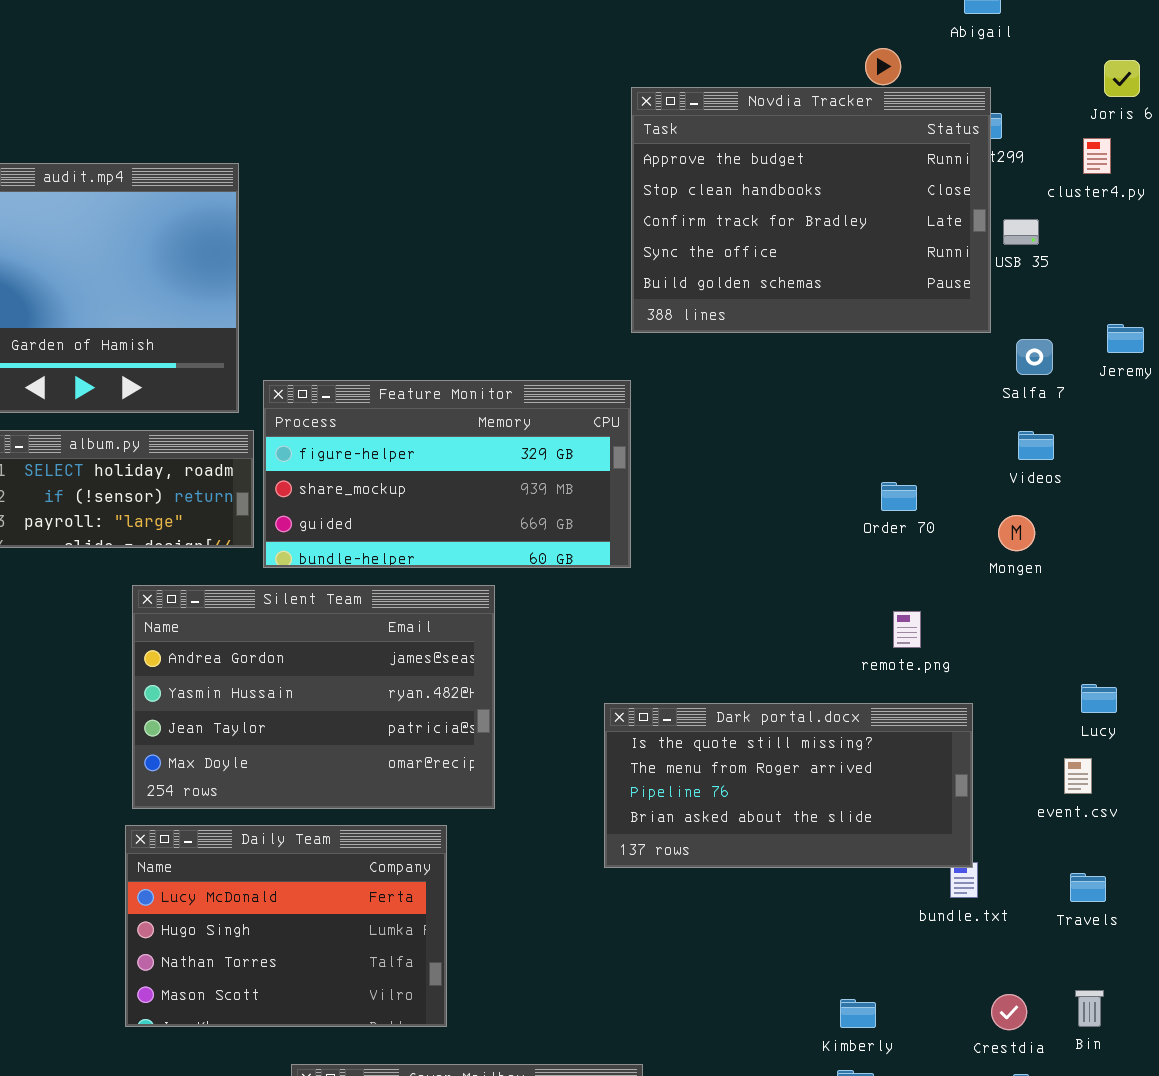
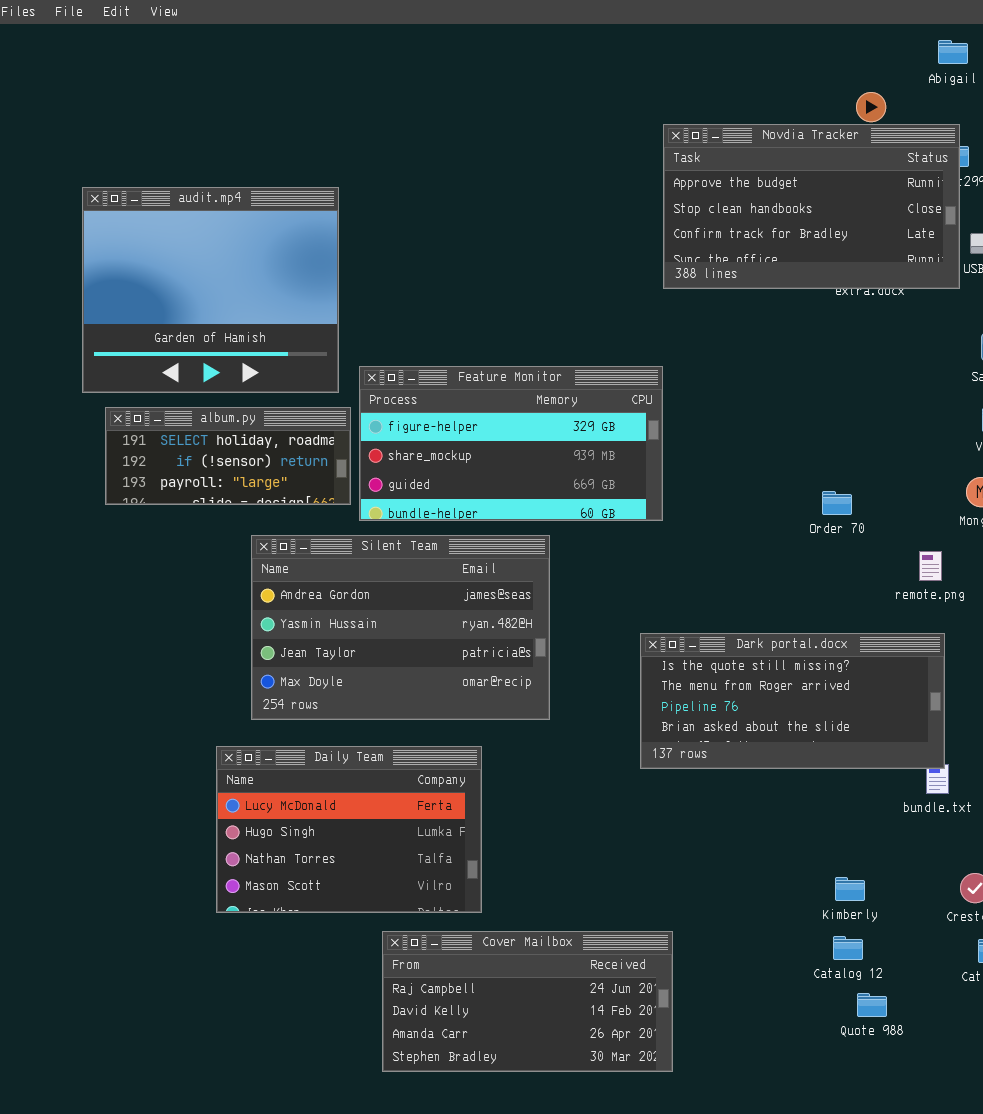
Novdia Tracker: [631,87,991,333] -> [663,124,960,289], resized
Order 70: [881,482,917,511] -> [822,491,852,515], moved
remote.png: [893,611,921,648] -> [919,551,942,581], moved
Daily Team: [125,825,447,1027] -> [216,746,482,913], moved

